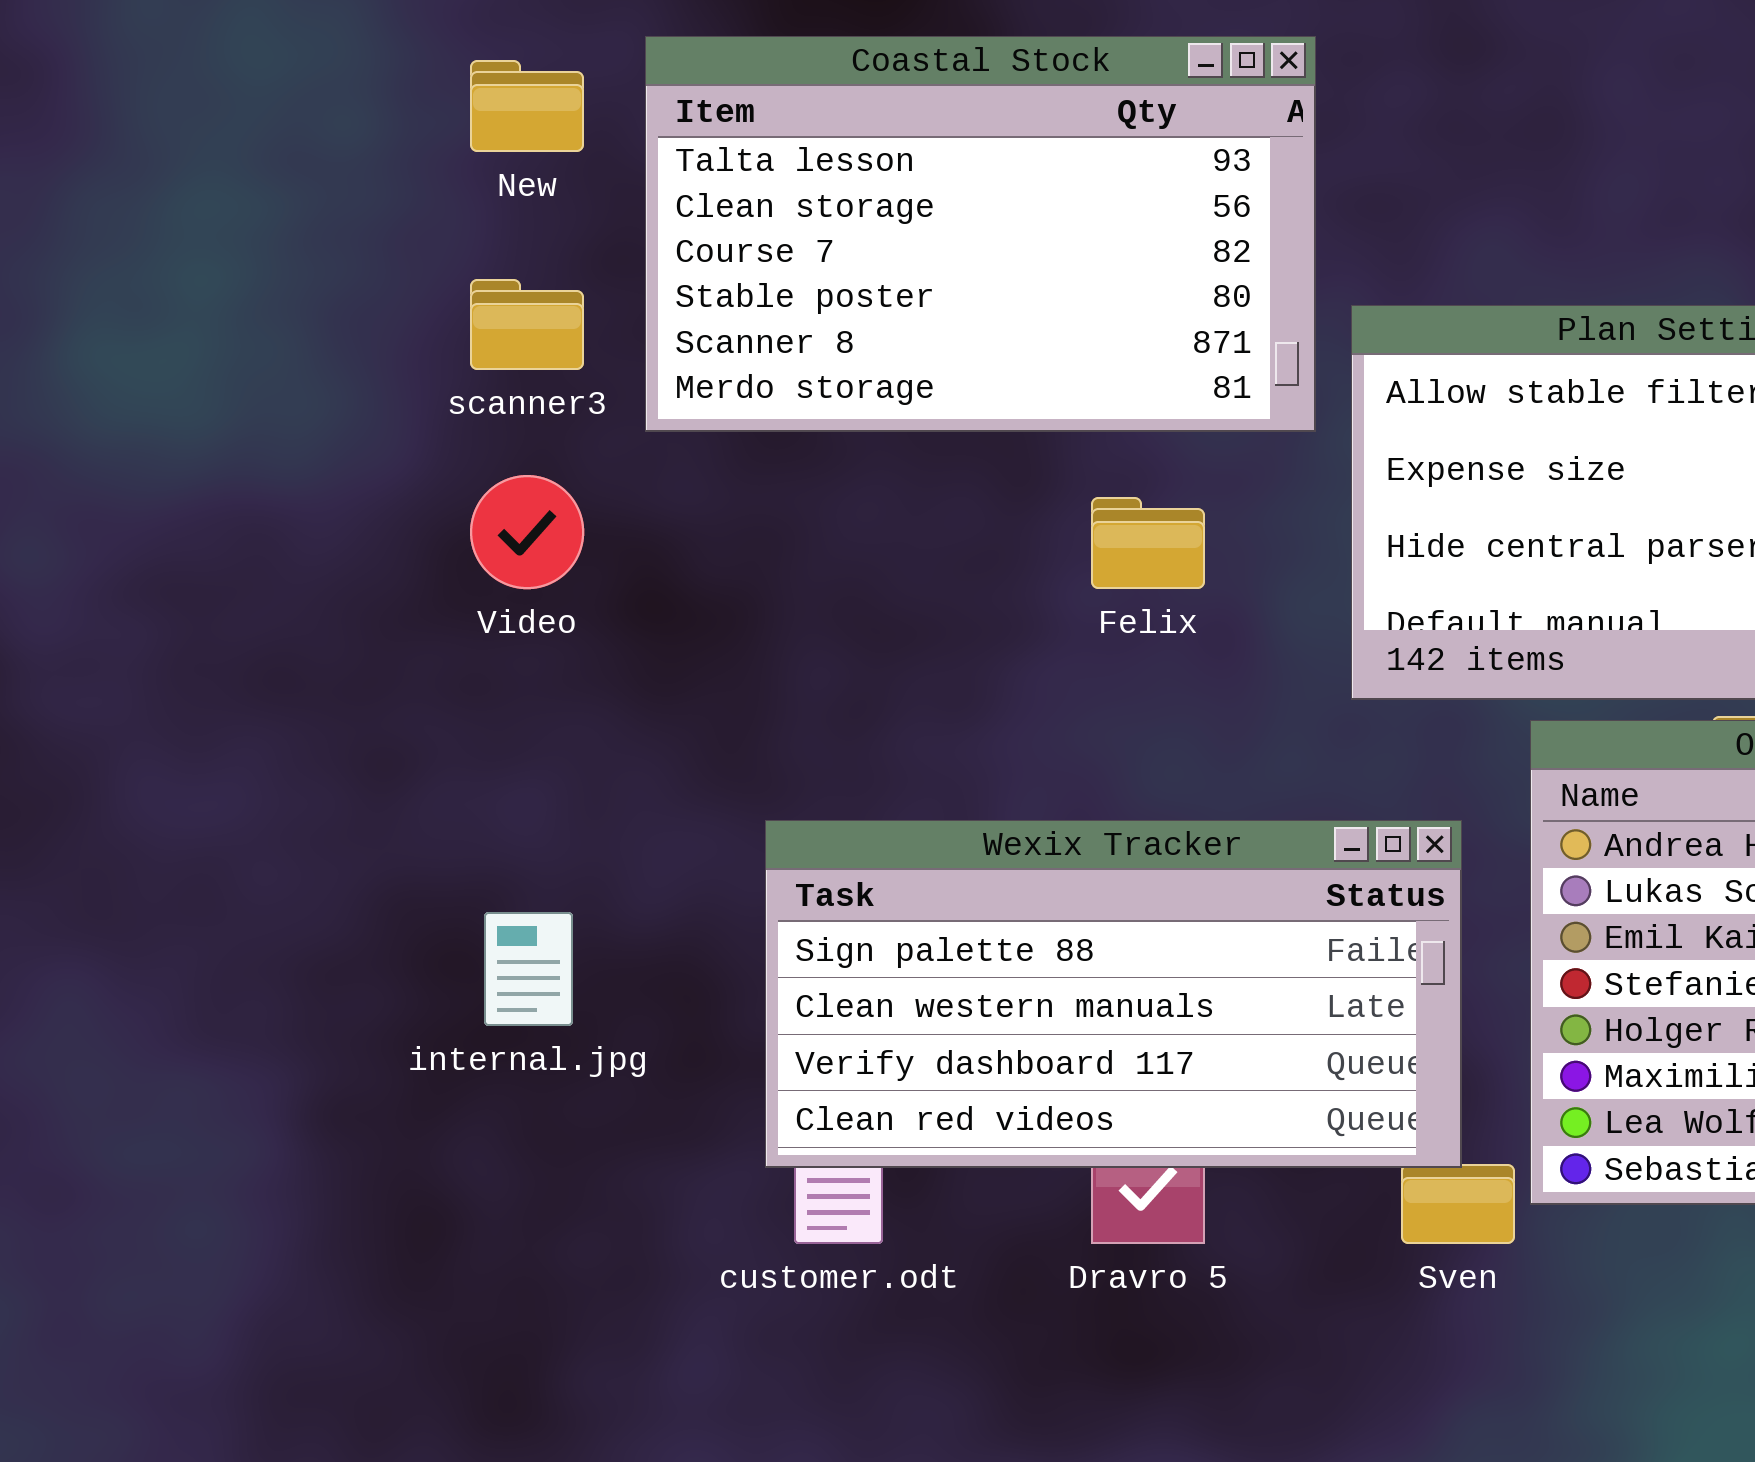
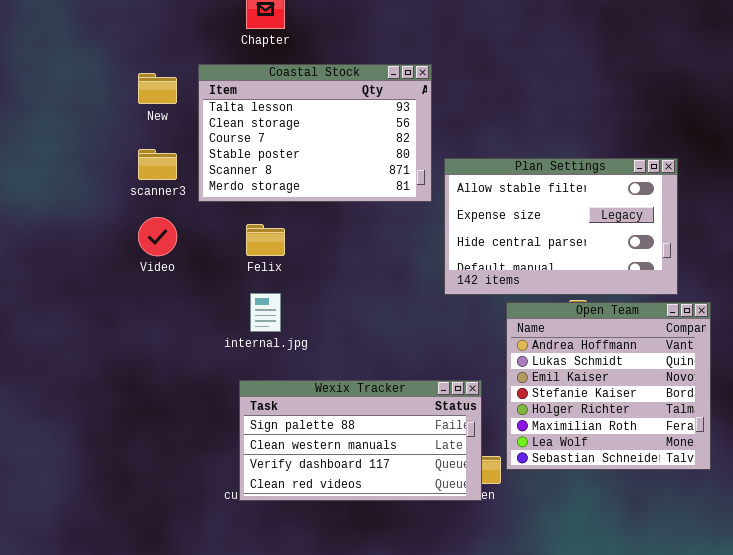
Felix: [1091,497,1205,589] -> [246,224,285,256], moved
Wexix Tracker: [765,820,1462,1168] -> [239,380,482,501], moved
internal.jpg: [484,912,573,1026] -> [250,293,281,332], moved

